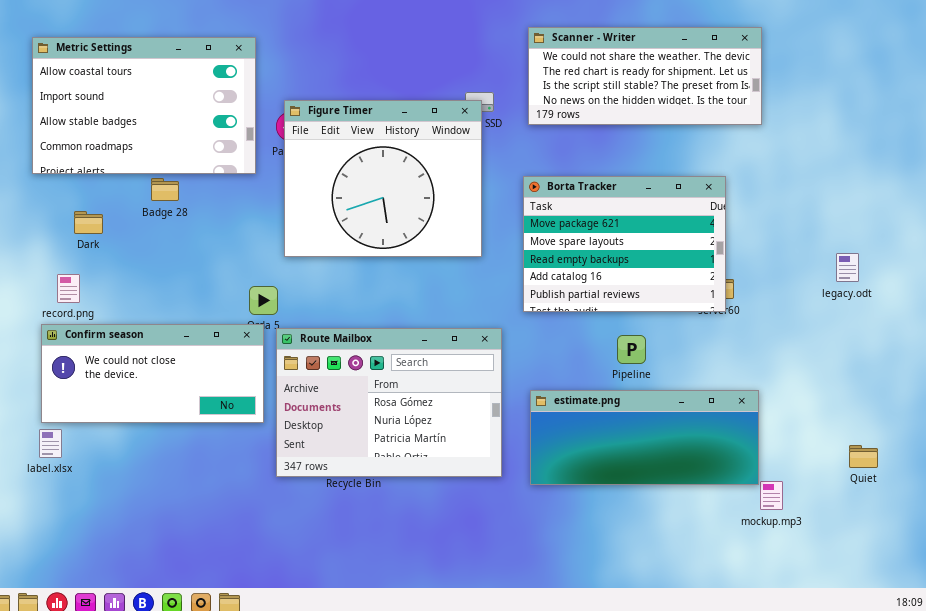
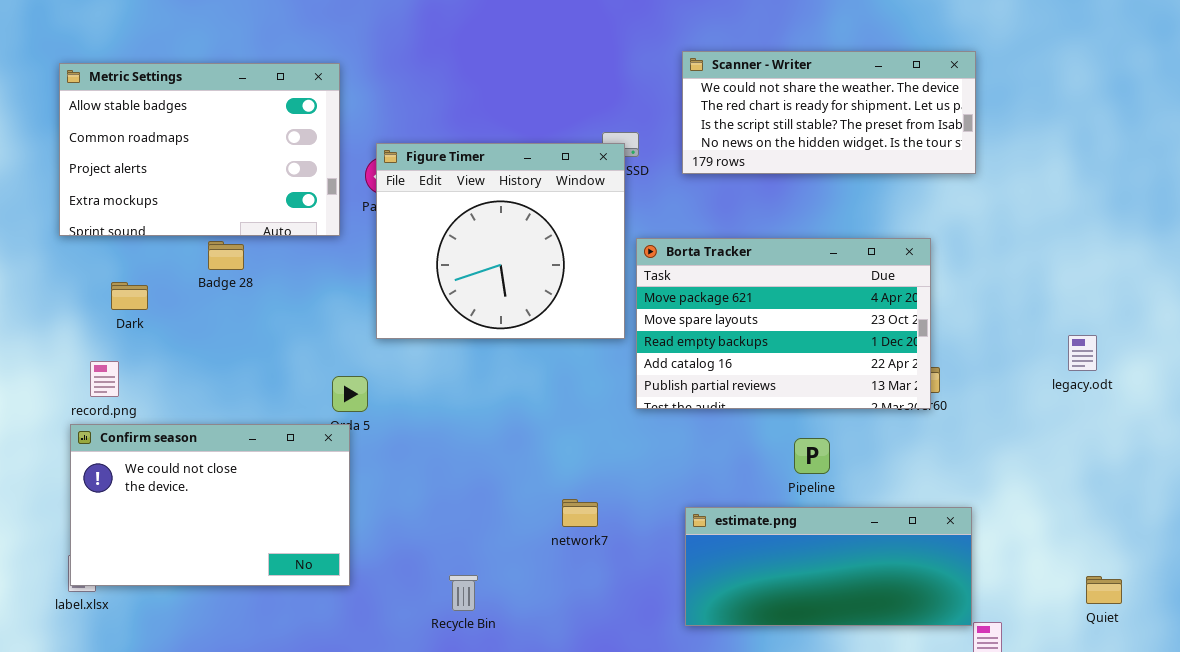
Metric Settings: [32,37,256,174] -> [59,63,340,236], scrolled down 2 rows
Borta Tracker: [523,176,726,312] -> [636,238,931,409], resized
Confirm season: [41,324,264,423] -> [70,424,350,586], resized
Route Mailbox: [276,328,502,477] -> none, closed

